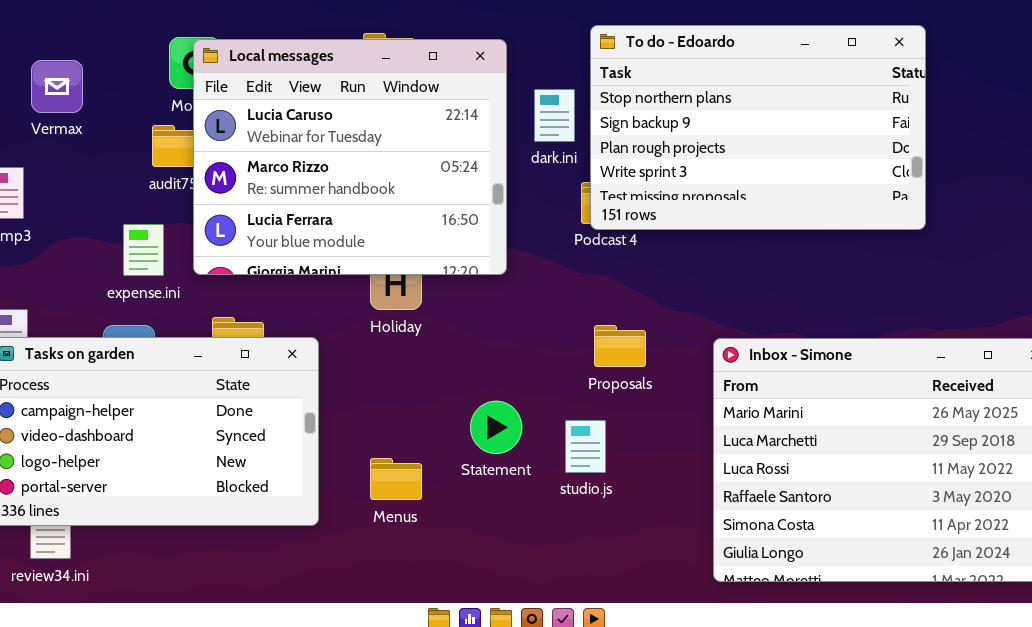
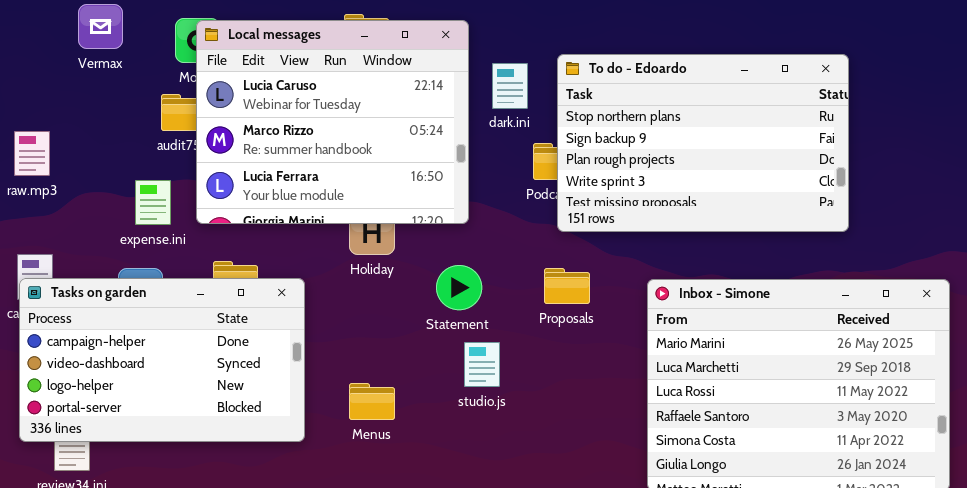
To do - Edoardo: [590,25,926,230] -> [557,54,849,232], moved
Vermax: [31,60,83,113] -> [78,4,123,49], moved
Statement: [470,401,522,454] -> [436,265,482,310], moved
studio.js: [565,420,606,473] -> [464,342,500,387], moved

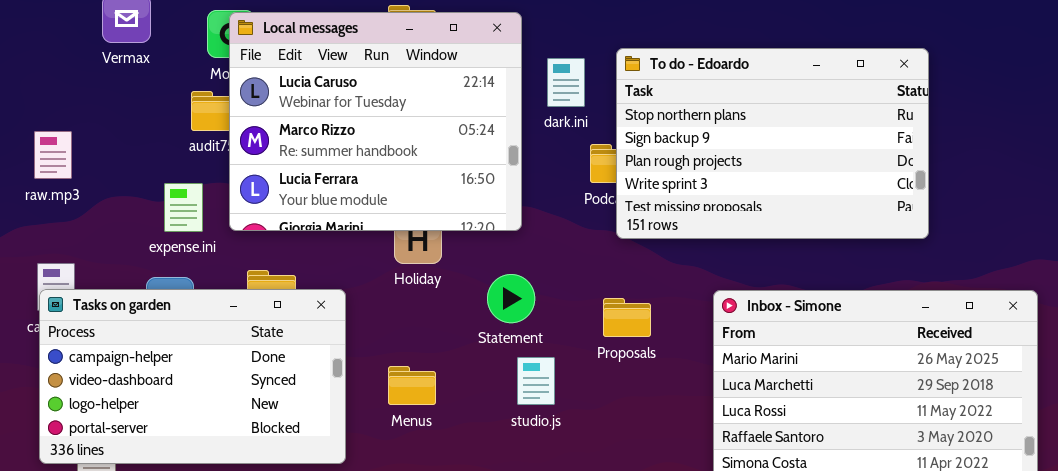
Proposals: [544,268,590,304] -> [603,298,651,337], moved
Menus: [349,383,395,420] -> [388,366,436,405], moved

